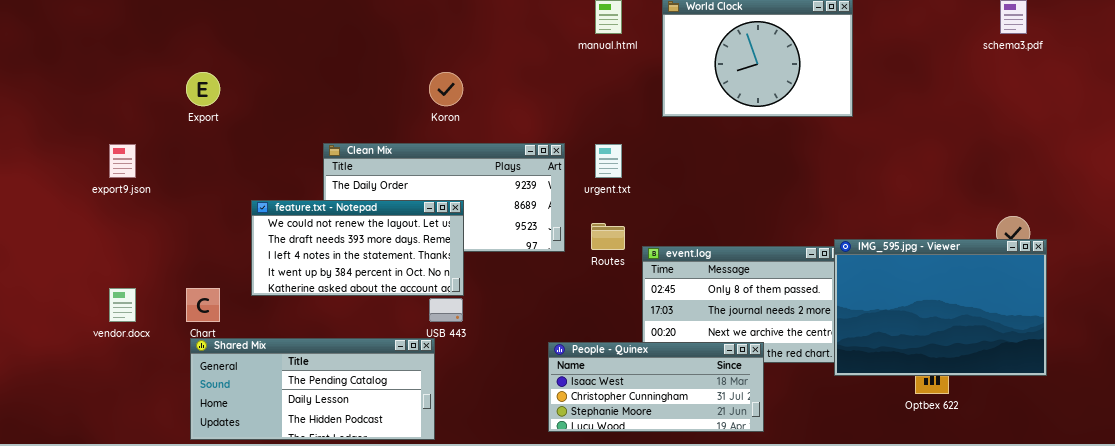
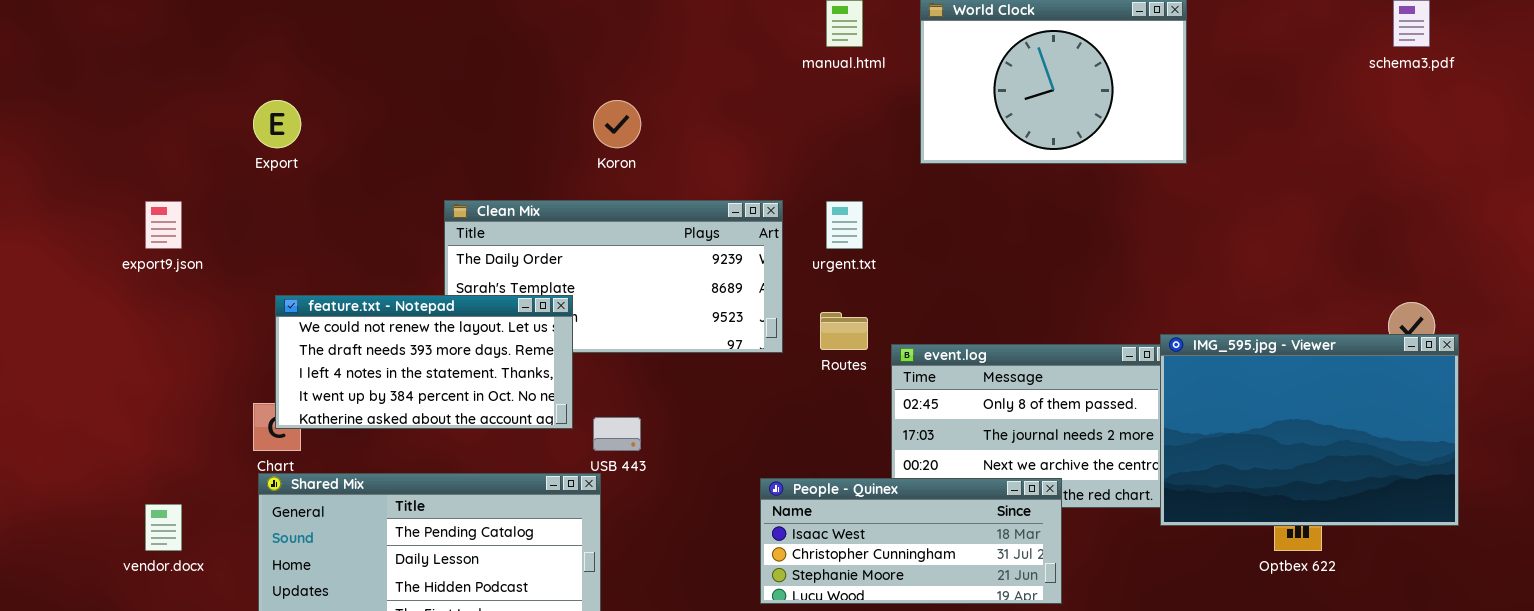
feature.txt - Notepad: [251,200,464,296] -> [275,295,573,429], moved
vendor.docx: [109,288,136,322] -> [145,504,182,551], moved

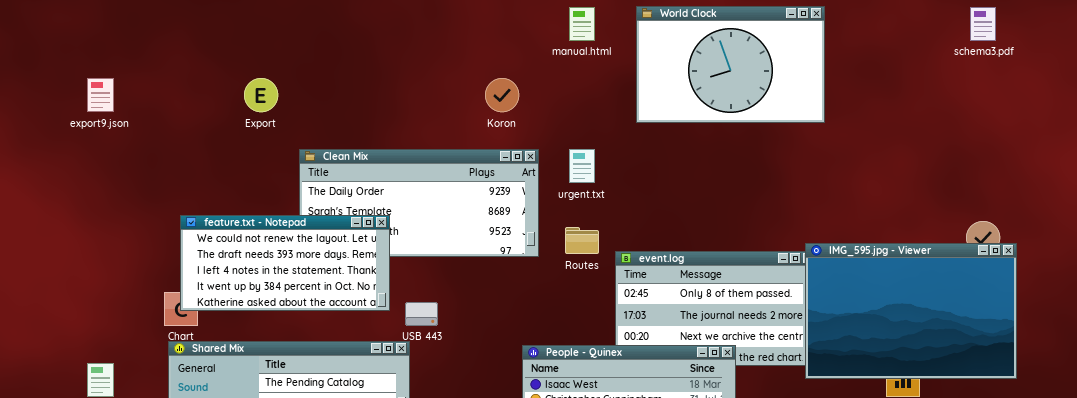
Export: [253,100,301,148] -> [244,78,278,112], moved
Koron: [593,100,641,148] -> [485,78,519,112], moved
export9.json: [145,201,182,249] -> [87,78,114,112], moved

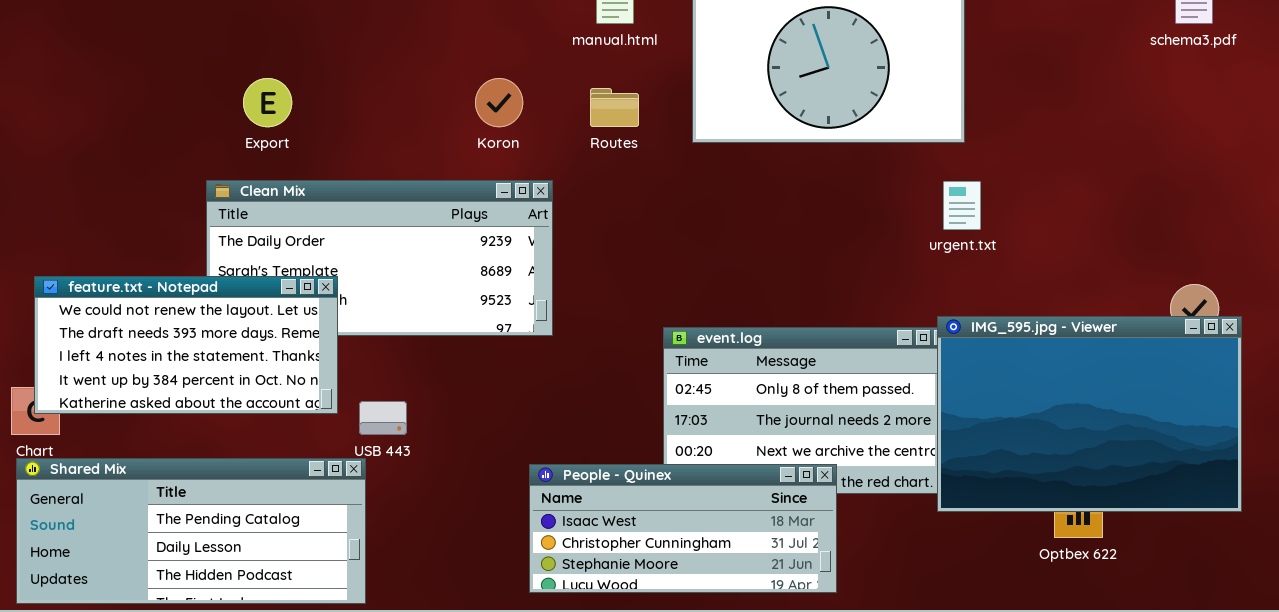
Export: [244,78,278,112] -> [243,78,292,127], moved
urgent.txt: [569,149,595,183] -> [943,181,981,230], moved
Routes: [565,227,599,254] -> [590,88,639,127], moved

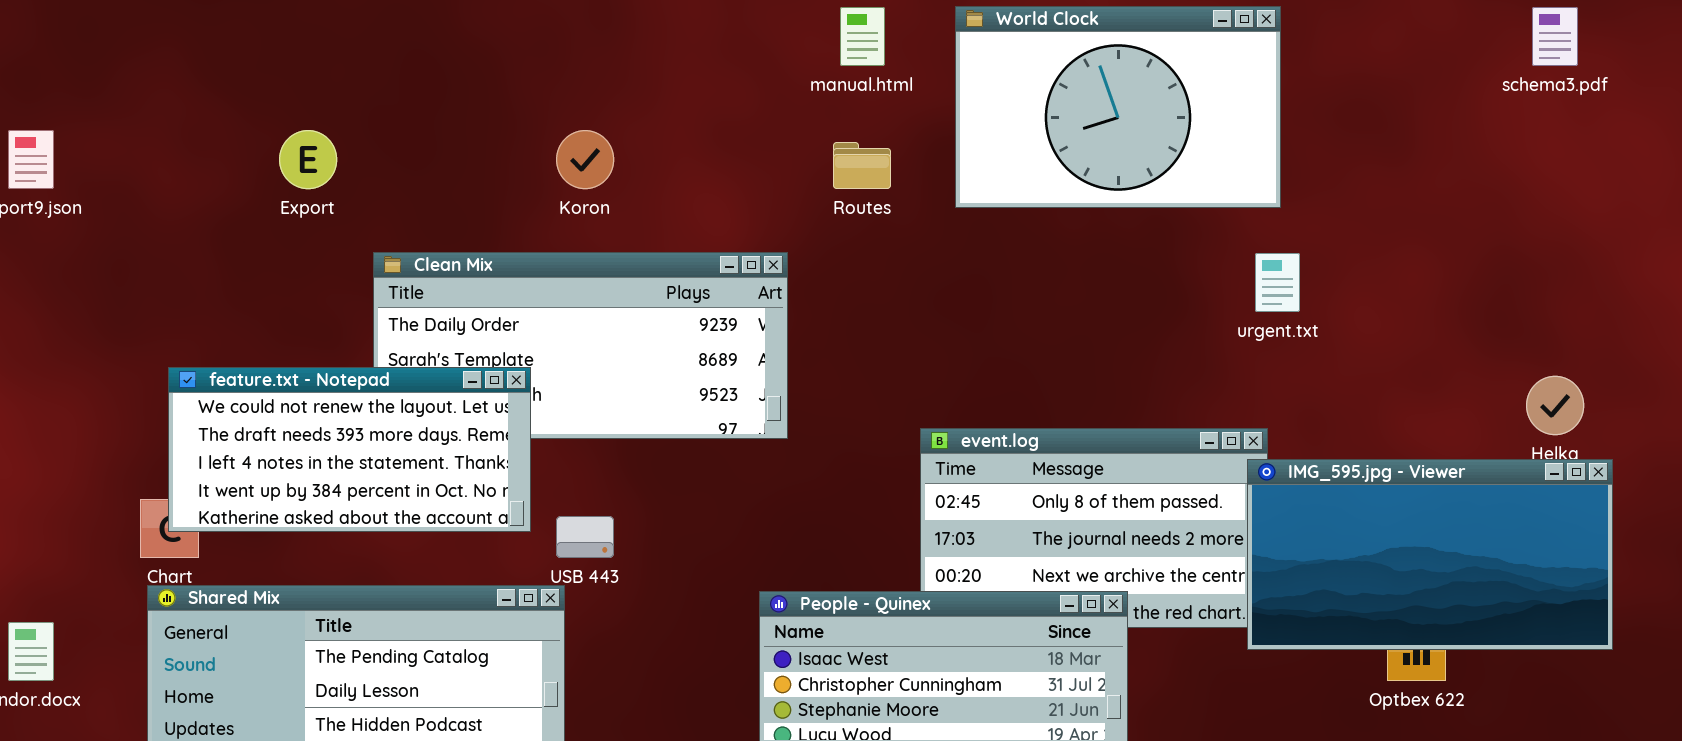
Export: [243,78,292,127] -> [279,130,337,189], moved
Koron: [475,78,523,127] -> [556,130,614,189], moved
IMG_595.jpg - Viewer: [937,316,1242,512] -> [1247,459,1613,650], resized

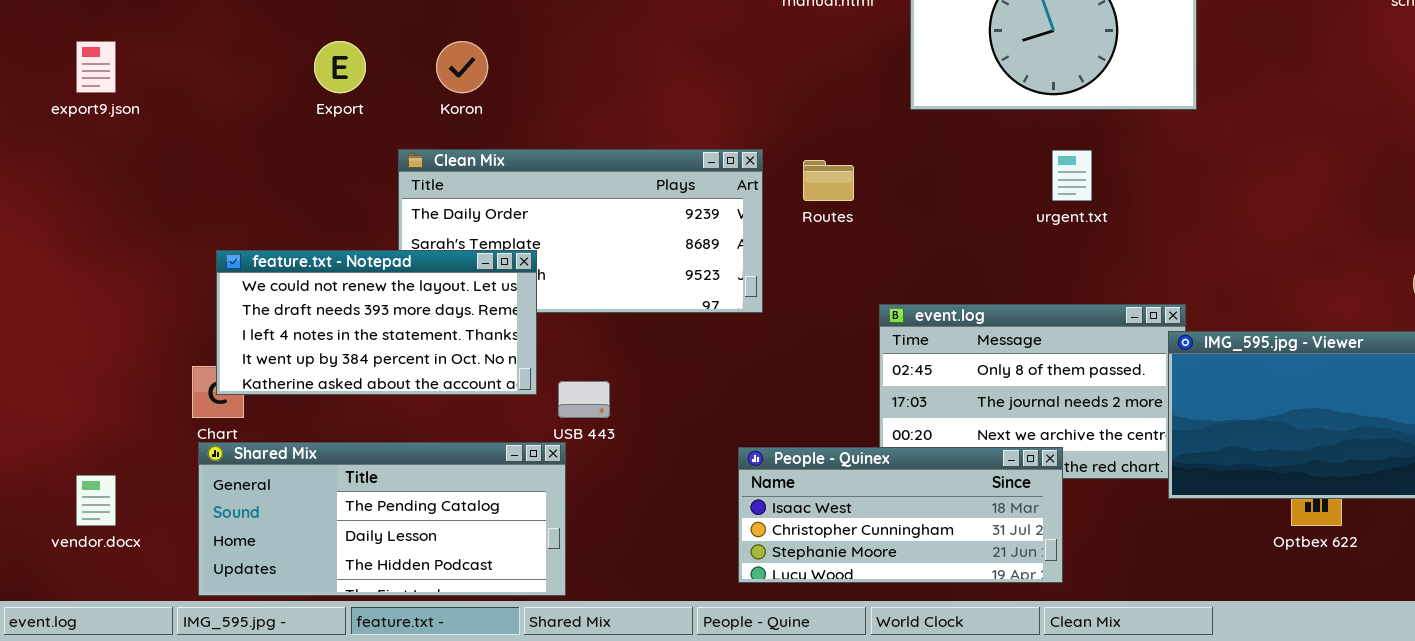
Koron: [556,130,614,189] -> [436,41,488,93], moved
Routes: [833,142,891,189] -> [803,160,854,201], moved
urgent.txt: [1255,253,1300,312] -> [1052,150,1092,201], moved

